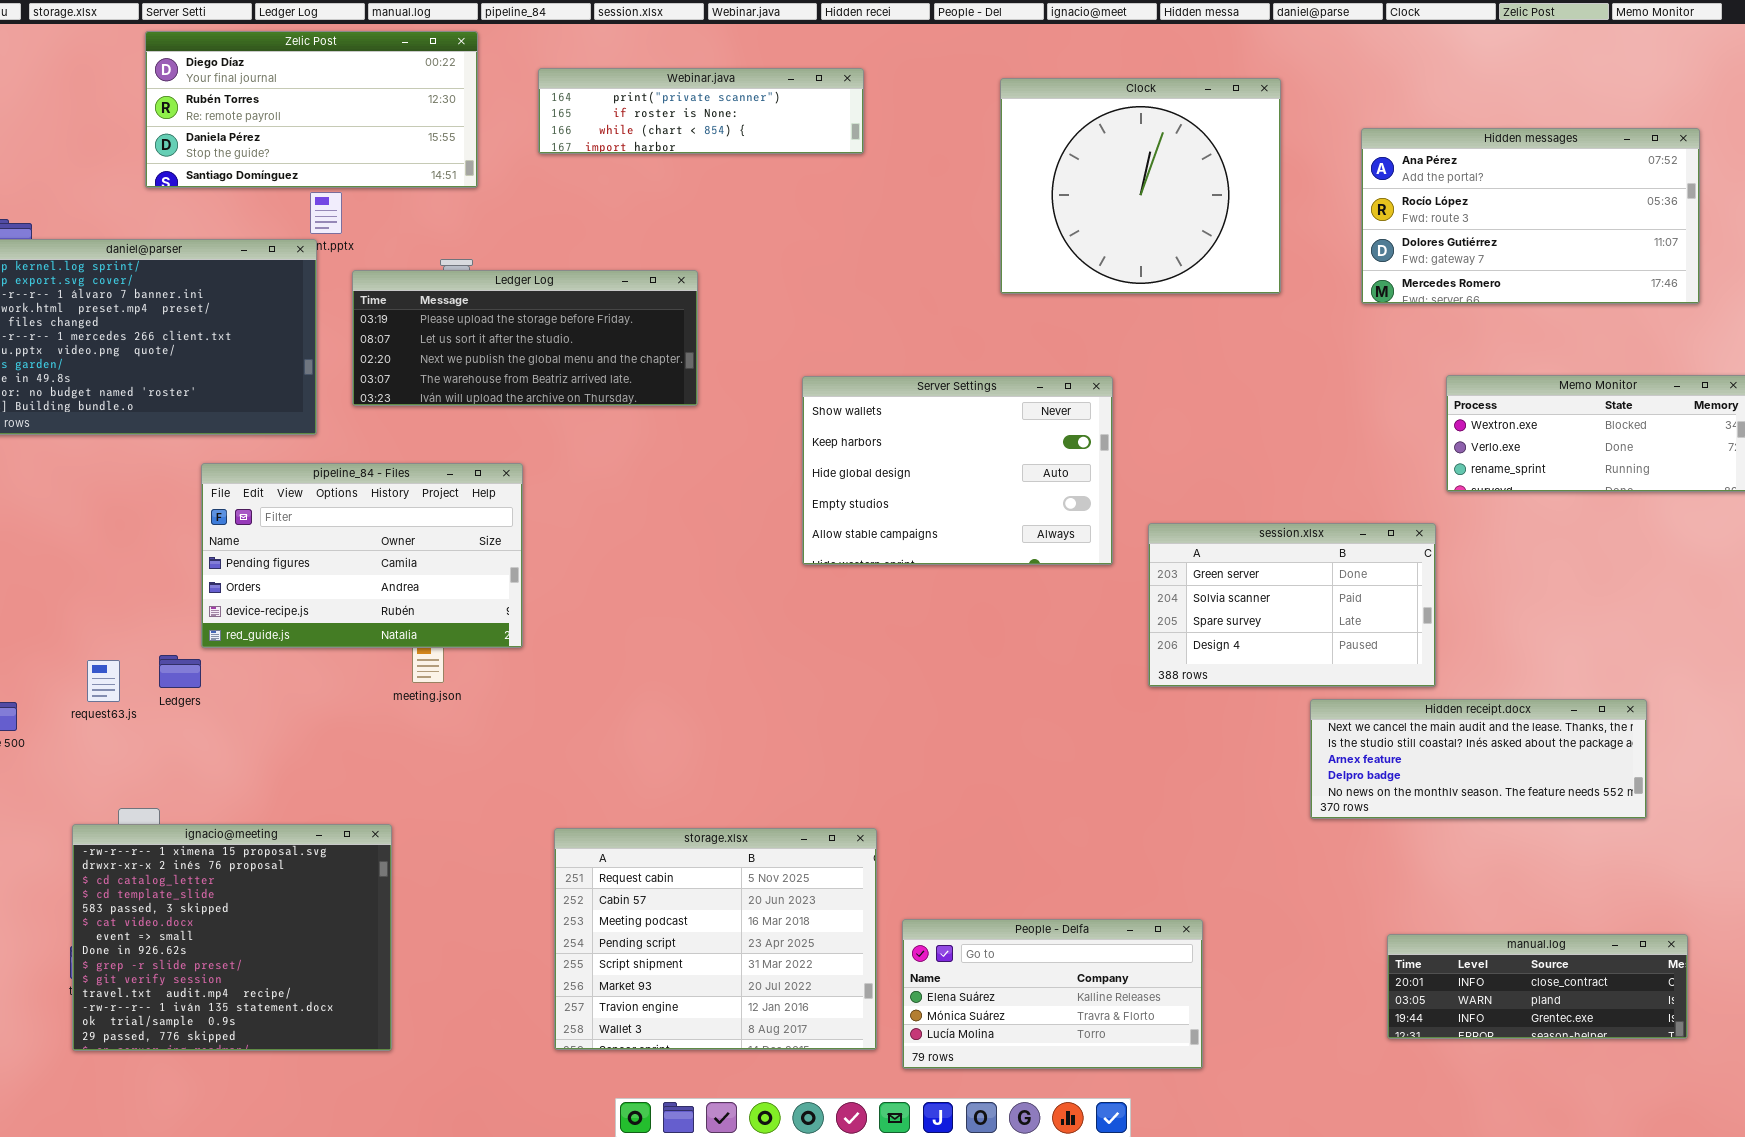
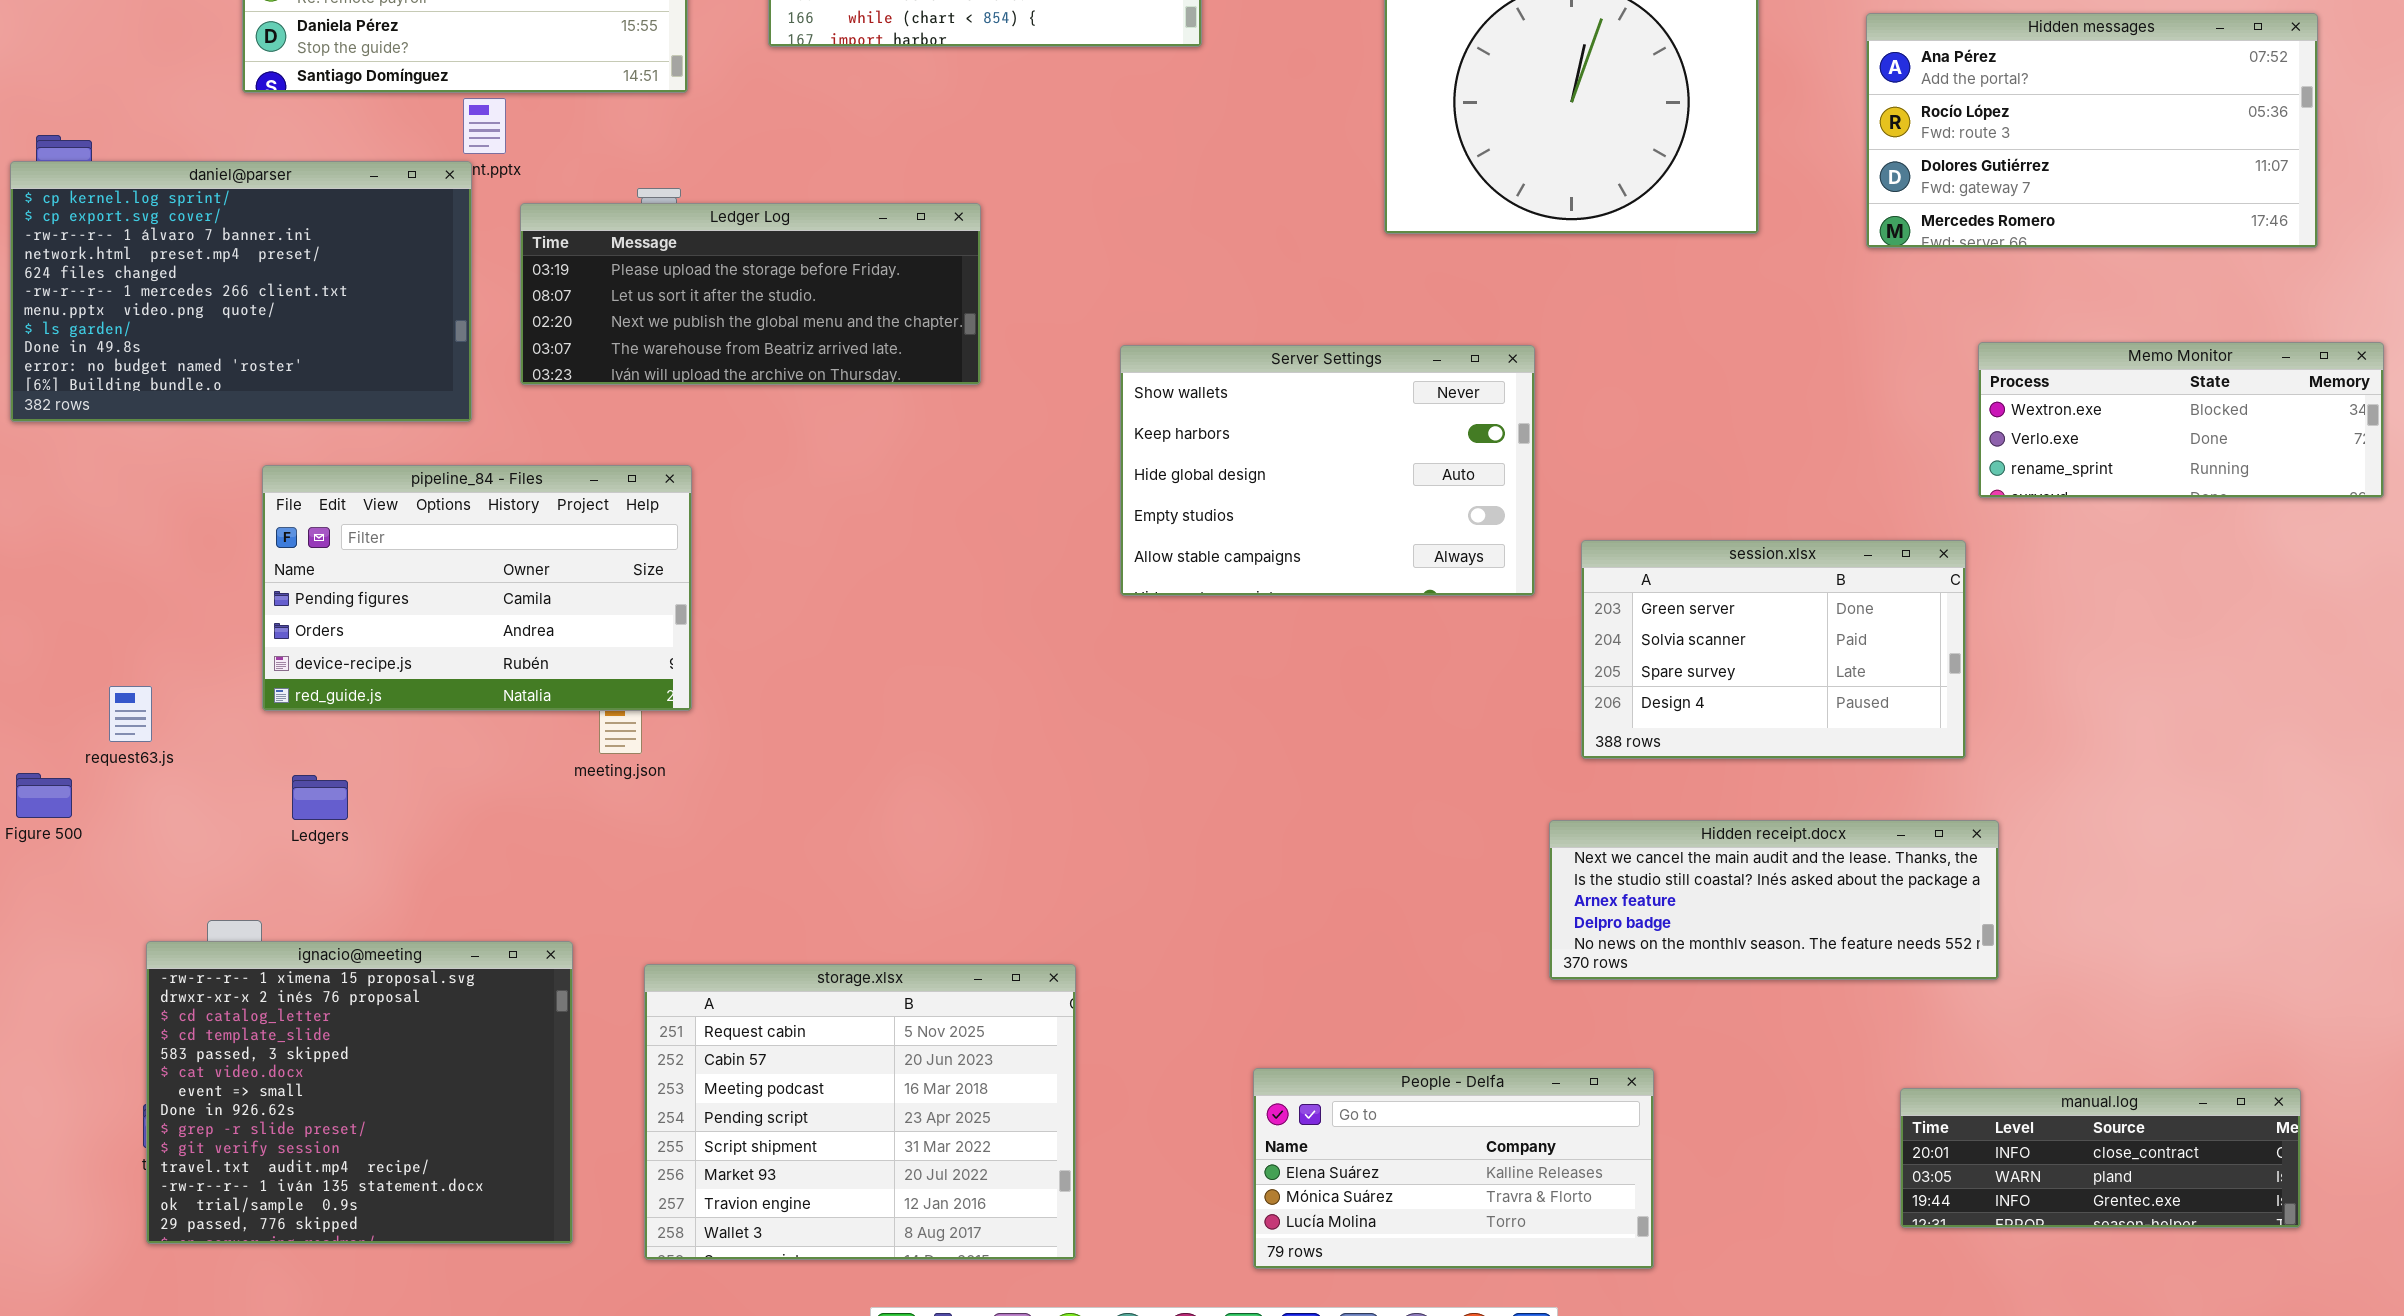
pipeline_84 - Files: [201,463,523,648] -> [262,465,692,711], moved
Ledgers: [159,655,201,688] -> [292,775,348,820], moved
request63.js: [87,660,120,702] -> [109,686,152,742], moved
Hidden receipt.docx: [1310,699,1647,819] -> [1549,820,1999,980], moved
storage.xlsx: [554,828,877,1050] -> [644,964,1076,1260], moved

